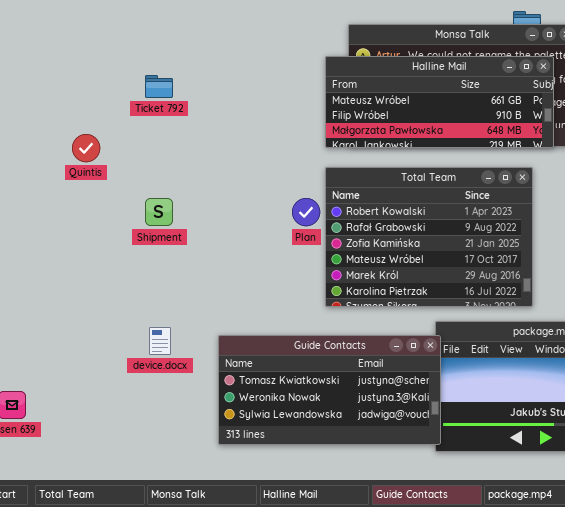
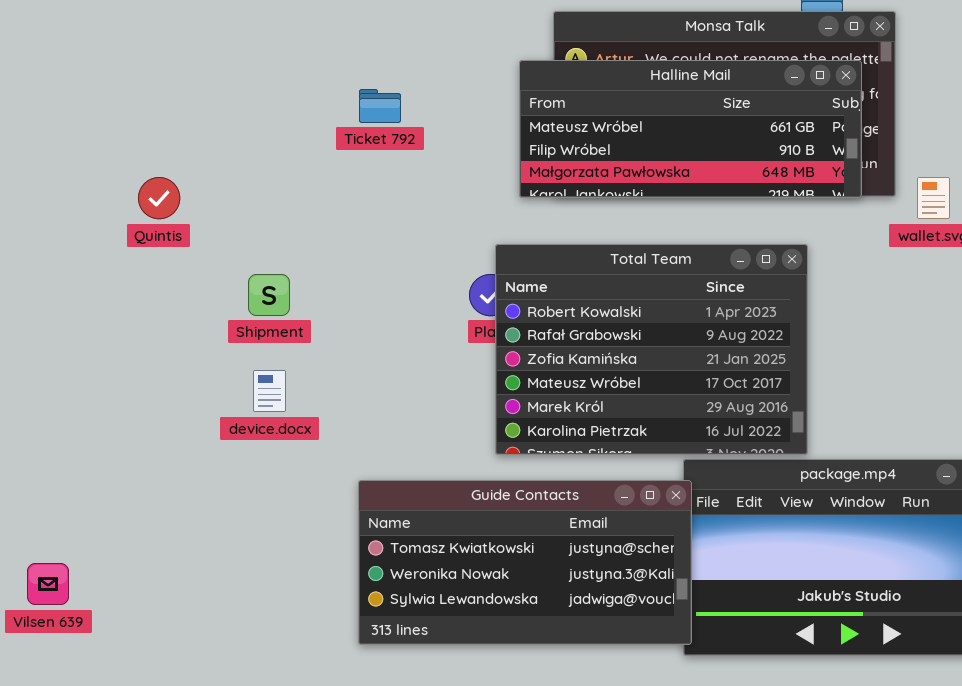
Ticket 792: [145,75,173,98] -> [359,89,401,123], moved
Total Team: [325,167,533,307] -> [495,244,808,455], moved
device.docx: [149,327,171,355] -> [253,370,286,412], moved

